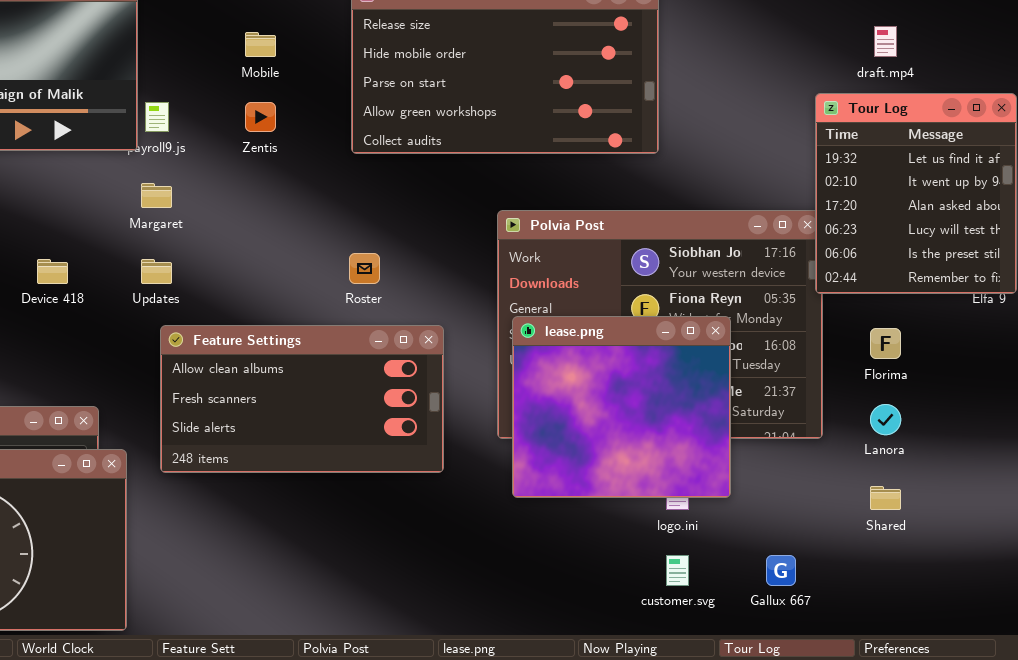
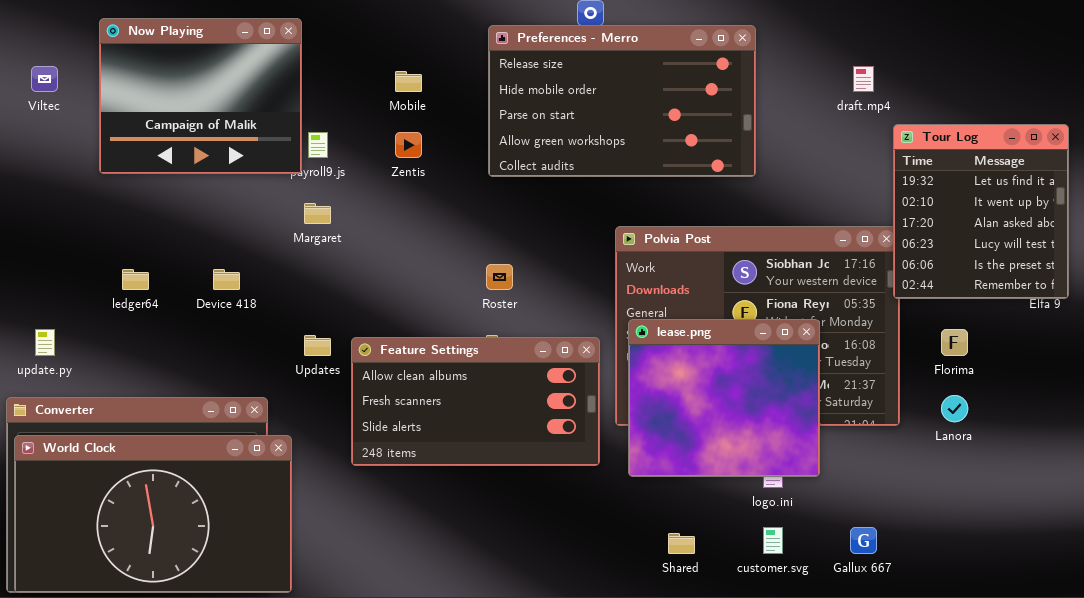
draft.mp4: [874,26,897,57] -> [853,66,874,92], moved
Updates: [141,259,172,284] -> [304,335,331,356], moved
Feature Settings: [160,325,444,473] -> [351,337,600,466], moved
Shared: [870,486,901,510] -> [668,533,695,554], moved

